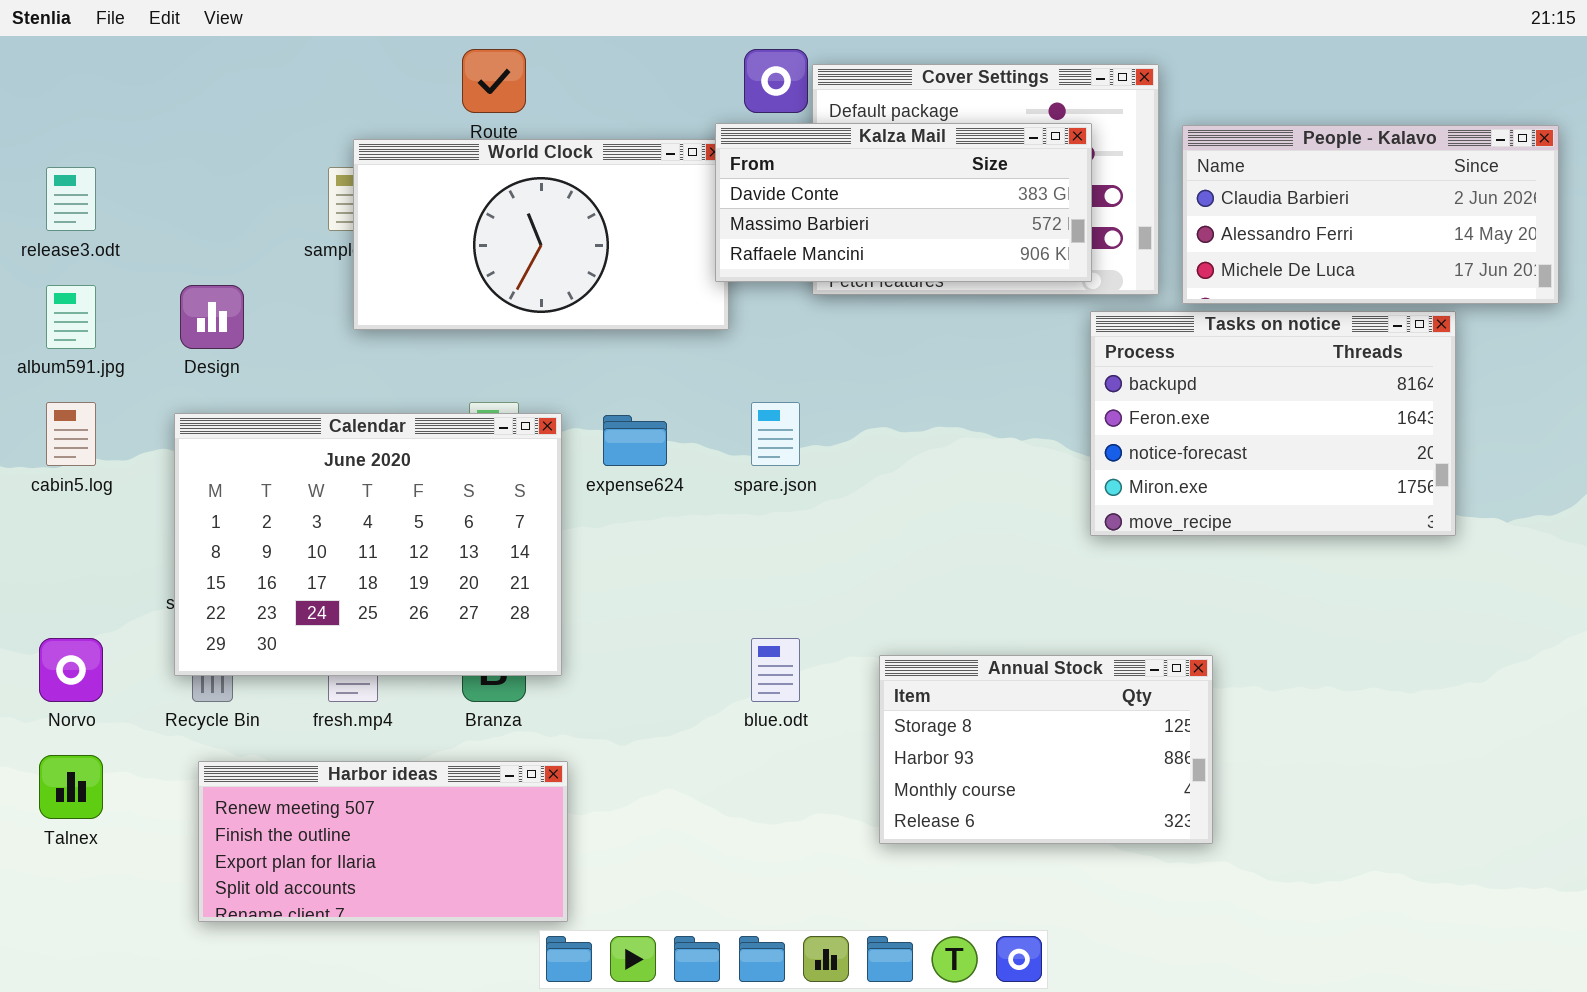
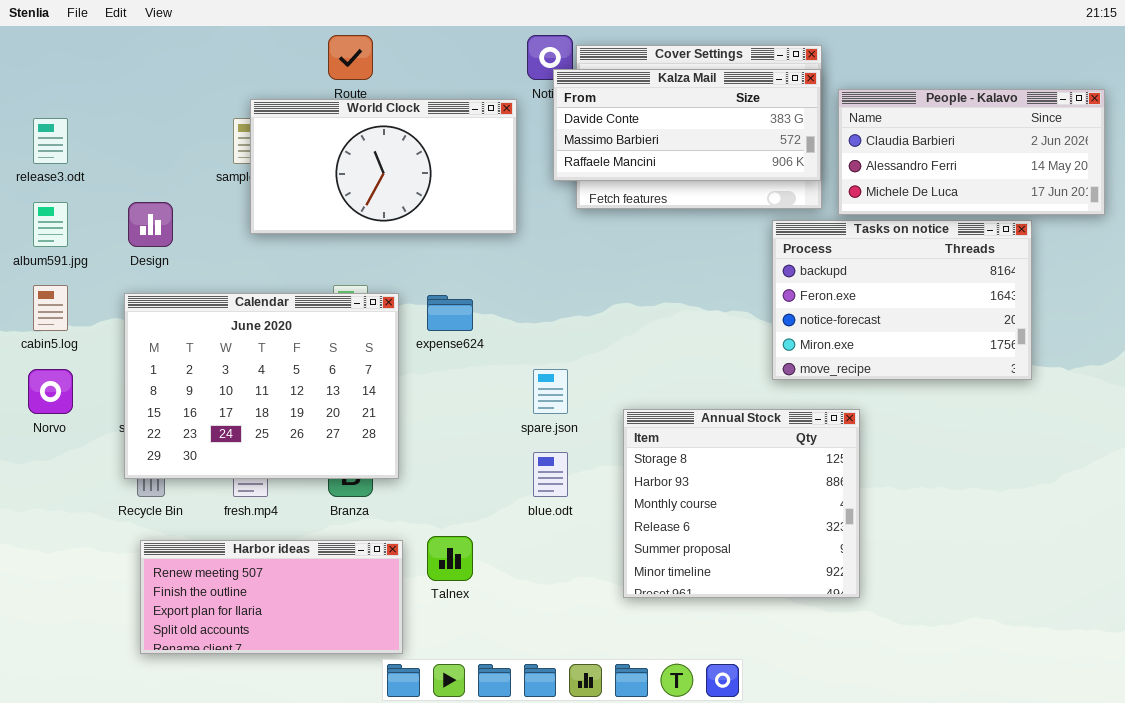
Kalza Mail: [715,123,1092,282] -> [553,69,821,181], moved
spare.json: [751,402,800,466] -> [533,369,568,414], moved
Norvo: [39,638,103,702] -> [28,369,73,414], moved
Annual Stock: [879,655,1213,844] -> [623,409,860,598], resized
Talnex: [39,755,103,819] -> [427,536,473,581], moved

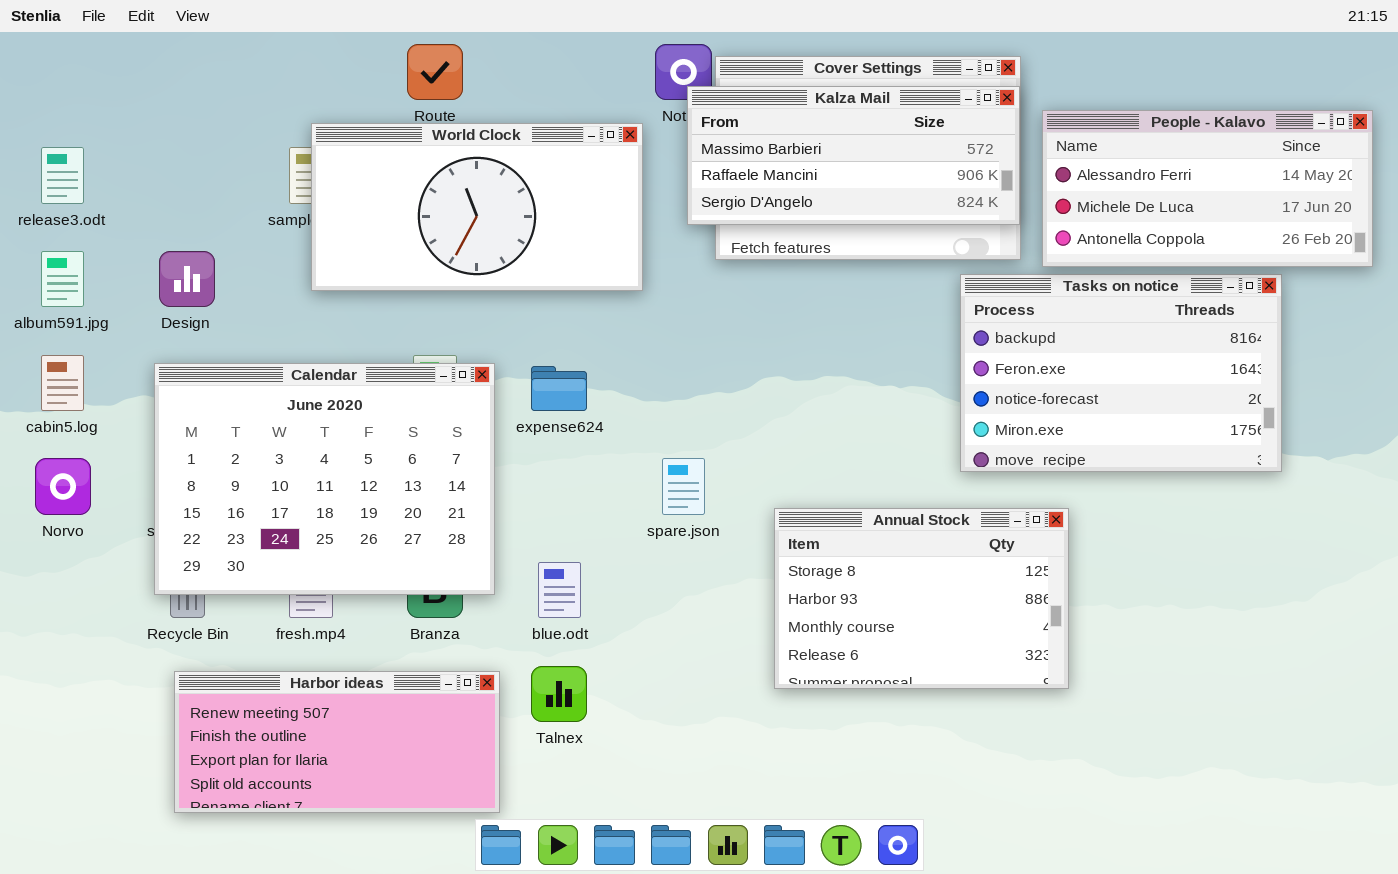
Kalza Mail: [553,69,821,181] -> [687,86,1020,225], scrolled down 1 row
People - Kalavo: [838,89,1105,215] -> [1042,110,1373,267], scrolled down 1 row
Annual Stock: [623,409,860,598] -> [774,508,1069,689], resized
blue.odt: [533,452,568,497] -> [538,562,581,618], moved

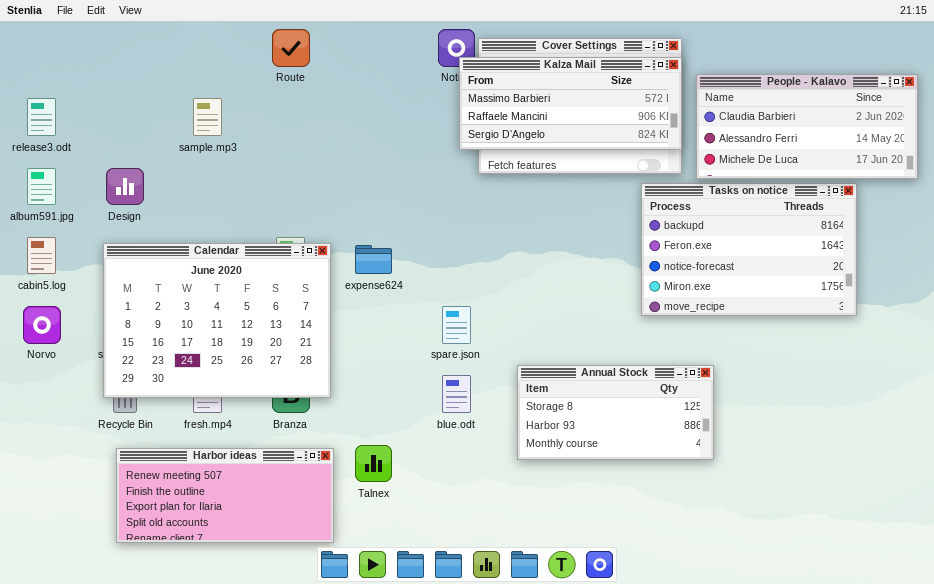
People - Kalavo: [1042,110,1373,267] -> [696,74,918,179], scrolled up 1 row
World Clock: [311,123,643,291] -> none, closed
Annual Stock: [774,508,1069,689] -> [517,365,714,460], resized
blue.odt: [538,562,581,618] -> [442,375,471,413], moved

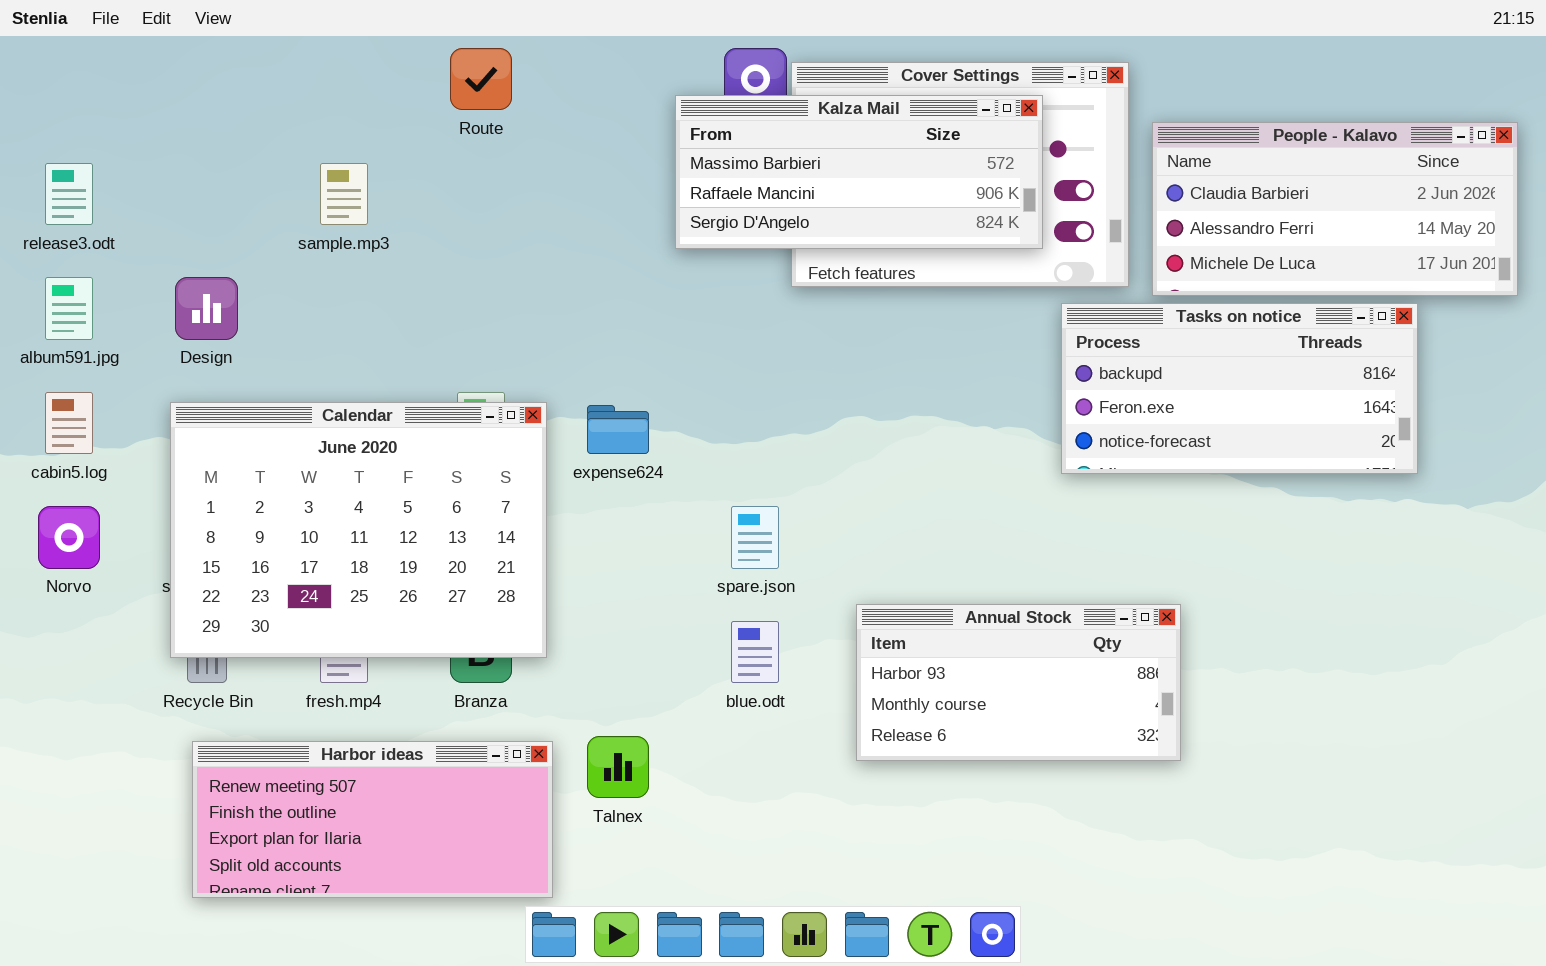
Kalza Mail: [459,57,682,150] -> [675,95,1043,249], moved
Tasks on notice: [641,183,857,316] -> [1061,303,1418,474], resized
Annual Stock: [517,365,714,460] -> [856,604,1181,761], scrolled down 1 row

